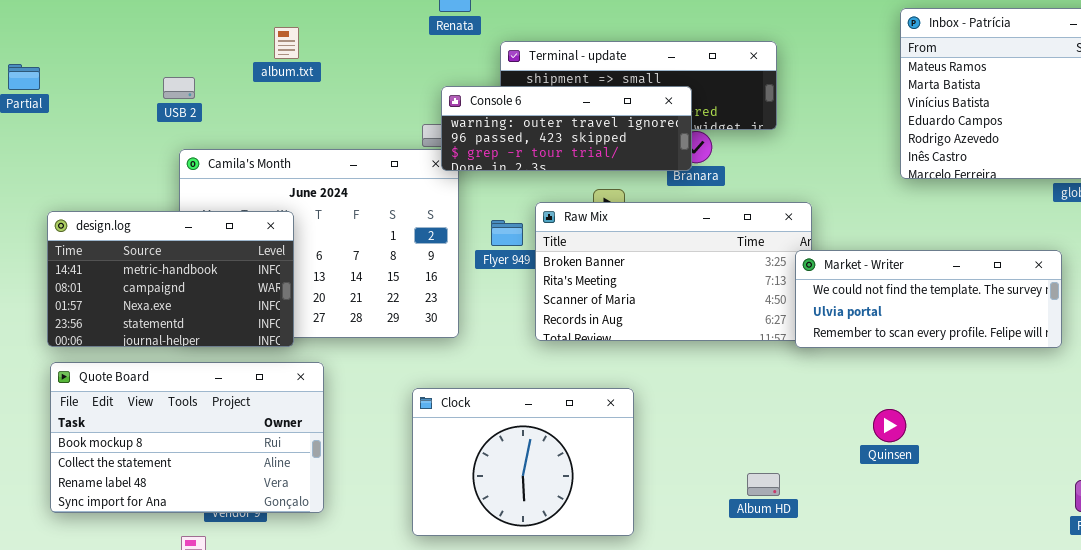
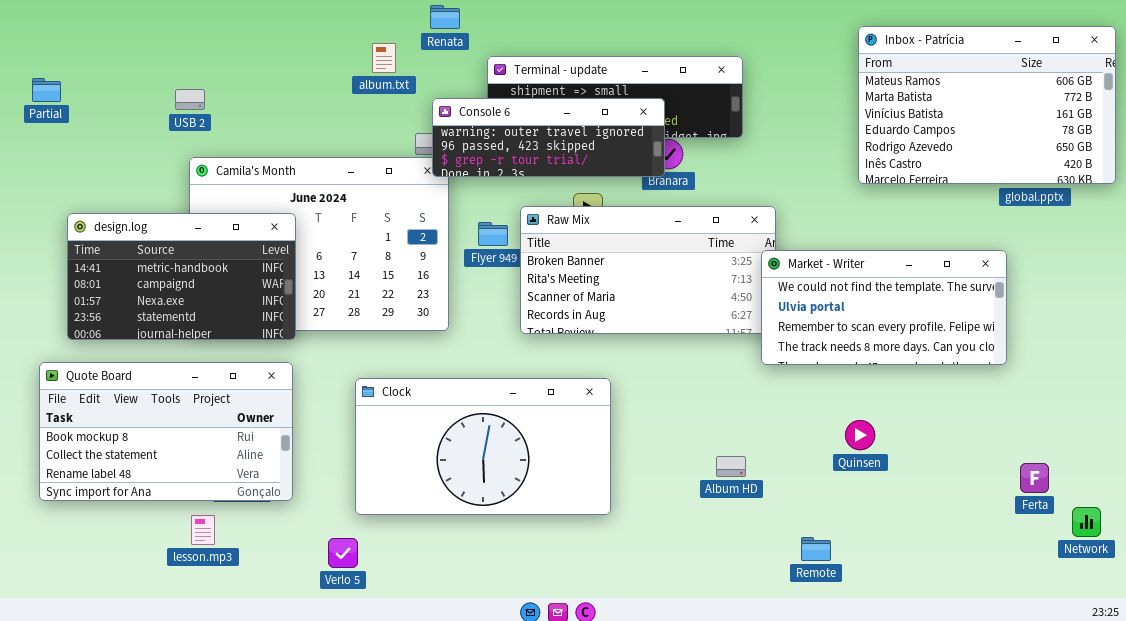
album.txt: [274,27,299,59] -> [372,43,396,73], moved
Market - Writer: [795,250,1062,348] -> [761,250,1007,365], resized
Quote Board: [50,362,324,513] -> [39,362,293,501], moved
Clock: [412,388,634,536] -> [355,378,611,515], resized
Quinsen: [873,409,906,442] -> [845,420,875,450], moved

